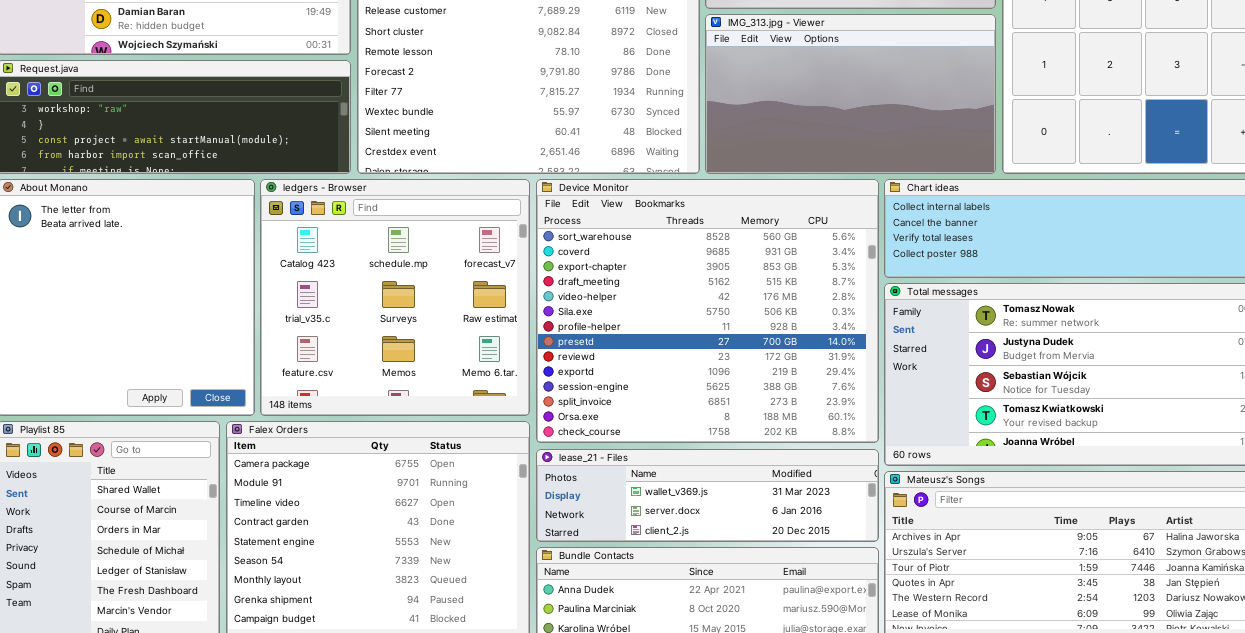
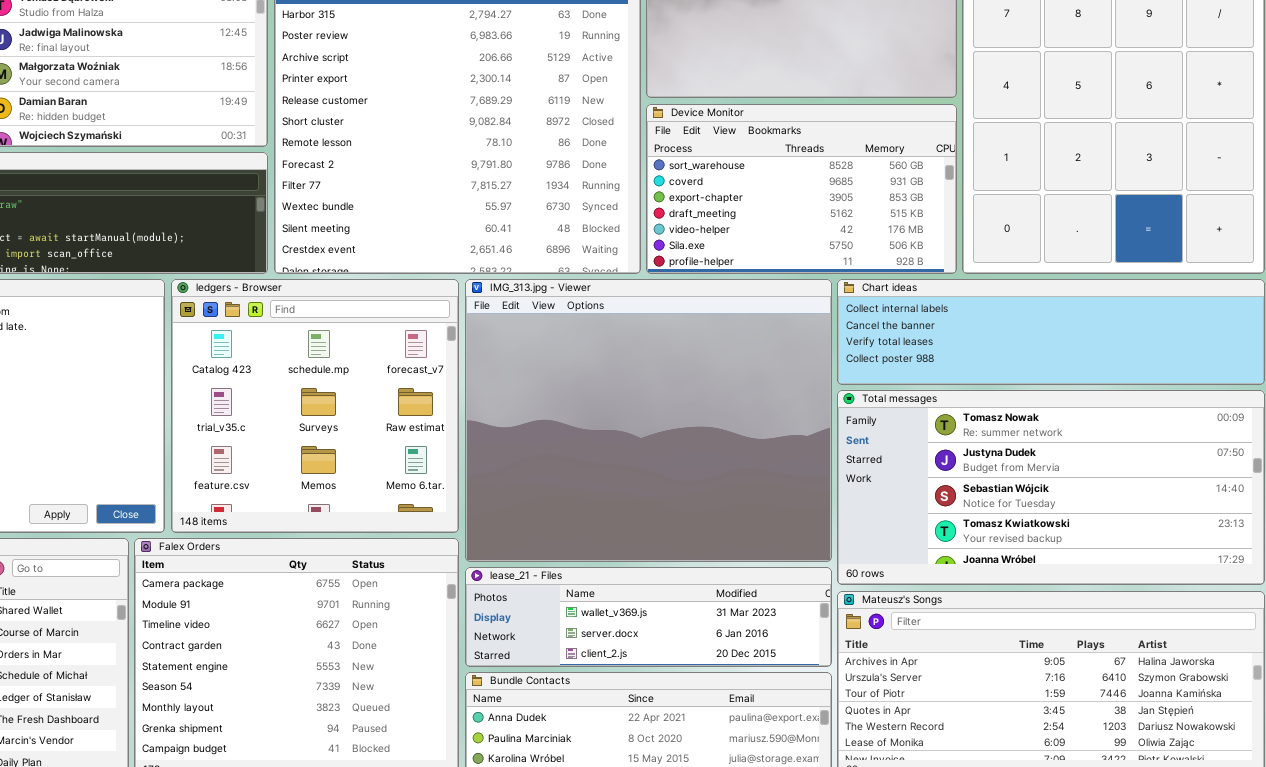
IMG_313.jpg - Viewer: [705,14,996,174] -> [465,279,832,562], moved, resized
Device Monitor: [536,179,879,443] -> [646,104,957,274], moved, resized

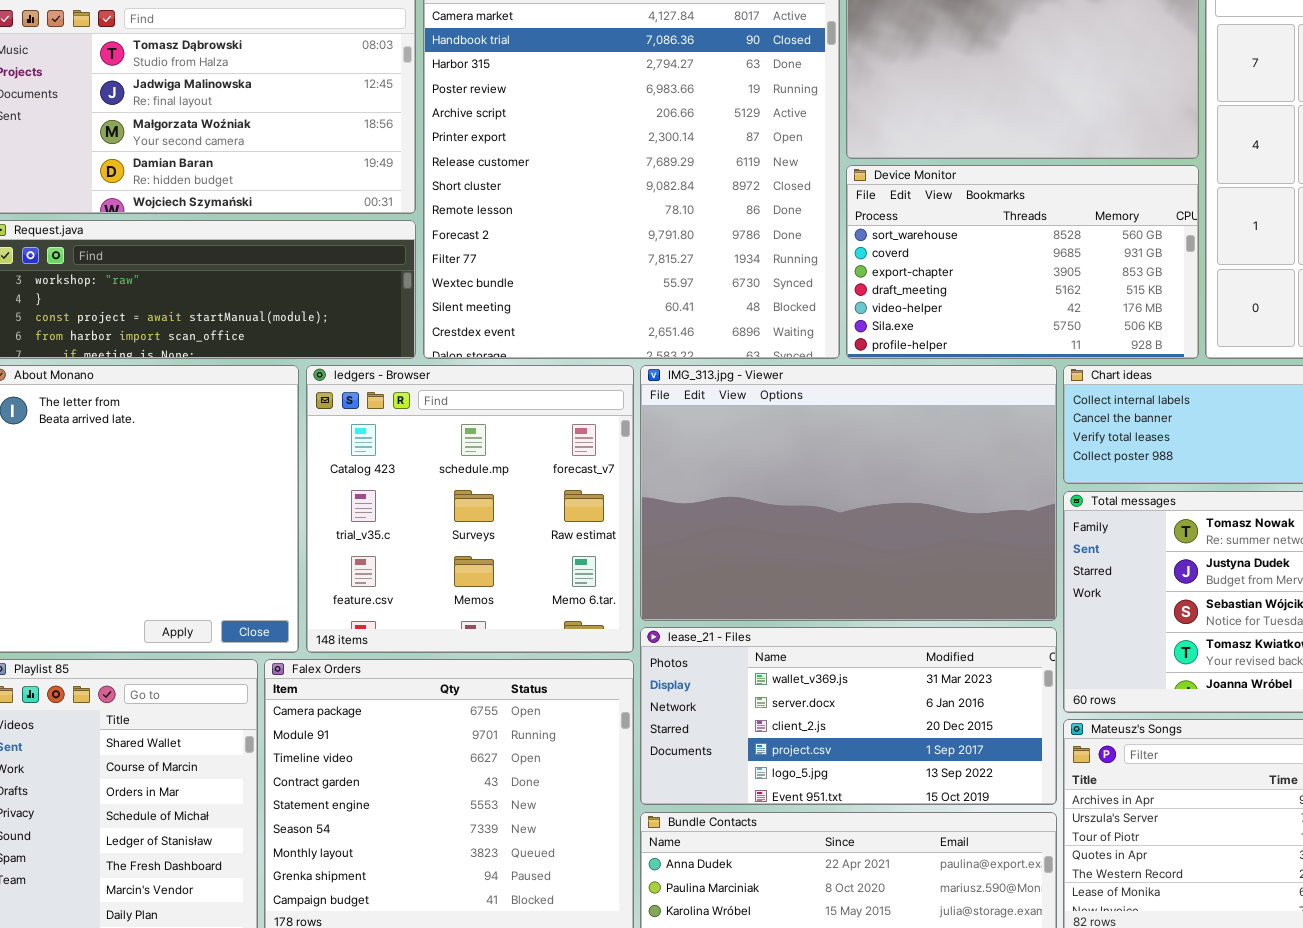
IMG_313.jpg - Viewer: [465,279,832,562] -> [640,365,1057,621], resized
lease_21 - Files: [465,567,832,667] -> [640,627,1057,805], resized

